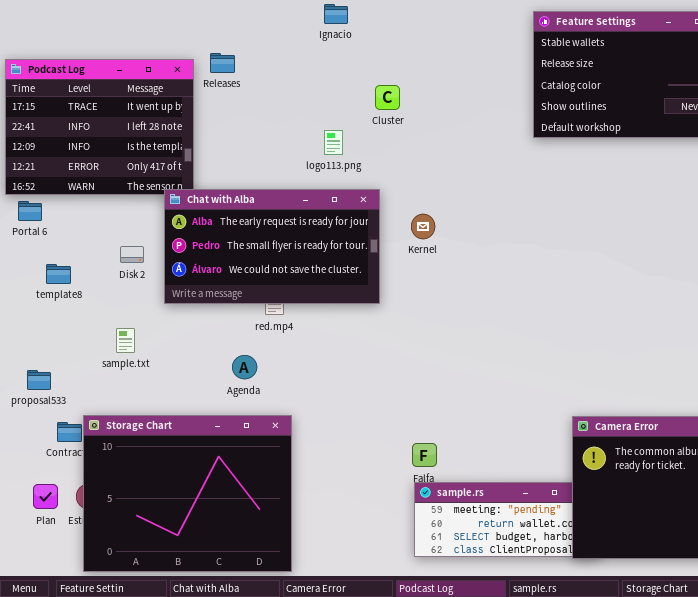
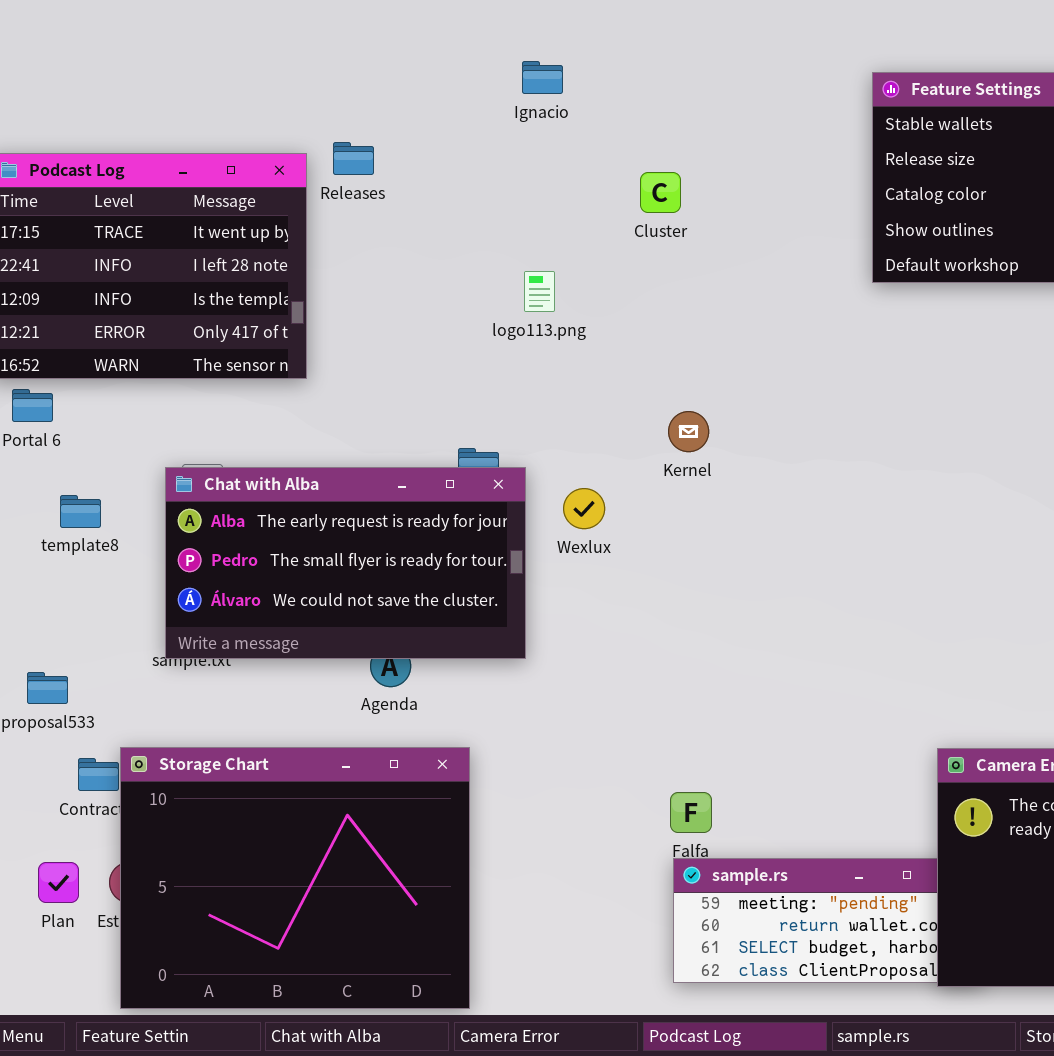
Cluster: [375,85,400,110] -> [640,172,681,213], moved
Chat with Alba: [164,189,380,304] -> [165,467,526,659], moved

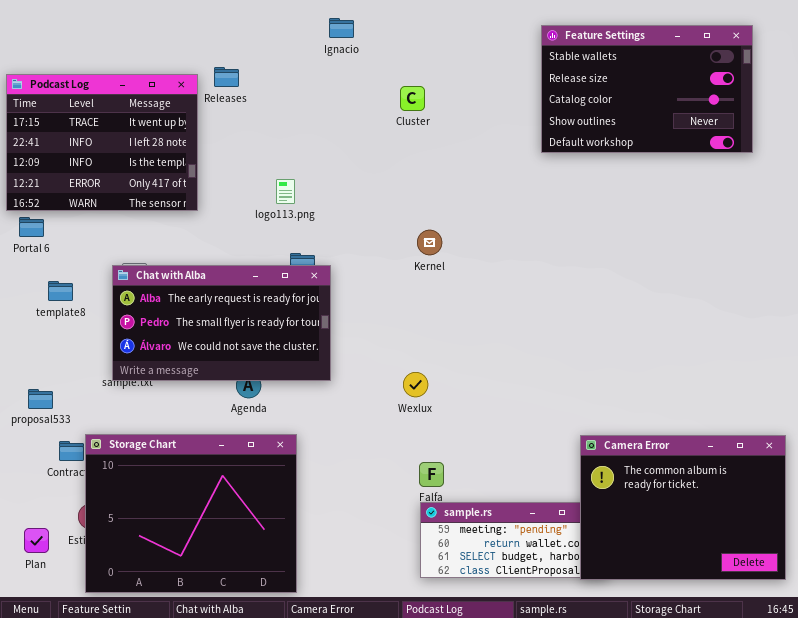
logo113.png: [524,271,555,312] -> [276,179,295,204], moved
Wexlux: [563,488,605,529] -> [403,372,428,397], moved
Plan: [38,862,79,903] -> [24,528,49,553], moved

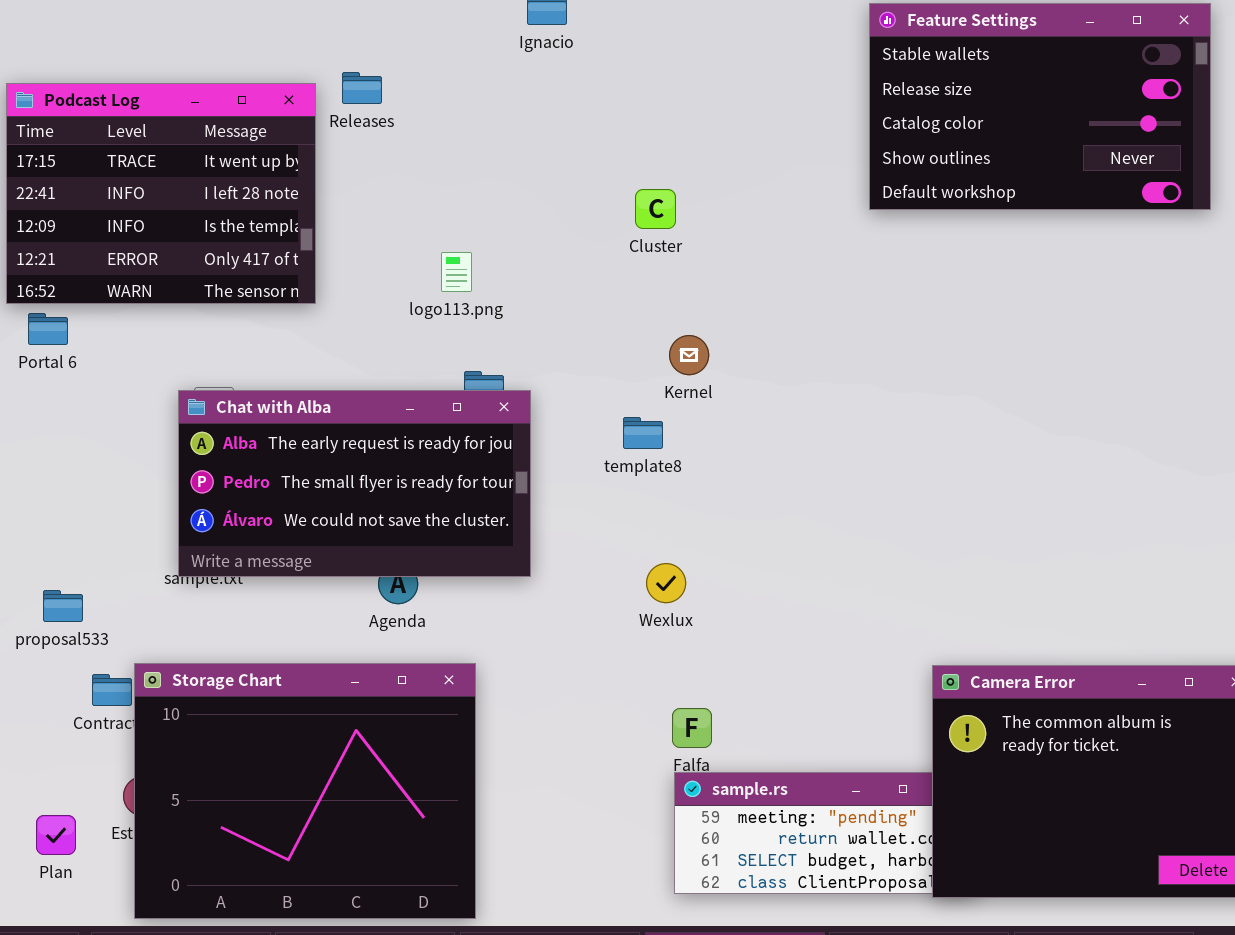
Cluster: [400,86,425,111] -> [635,189,676,229], moved
template8: [48,281,73,301] -> [623,417,663,449], moved

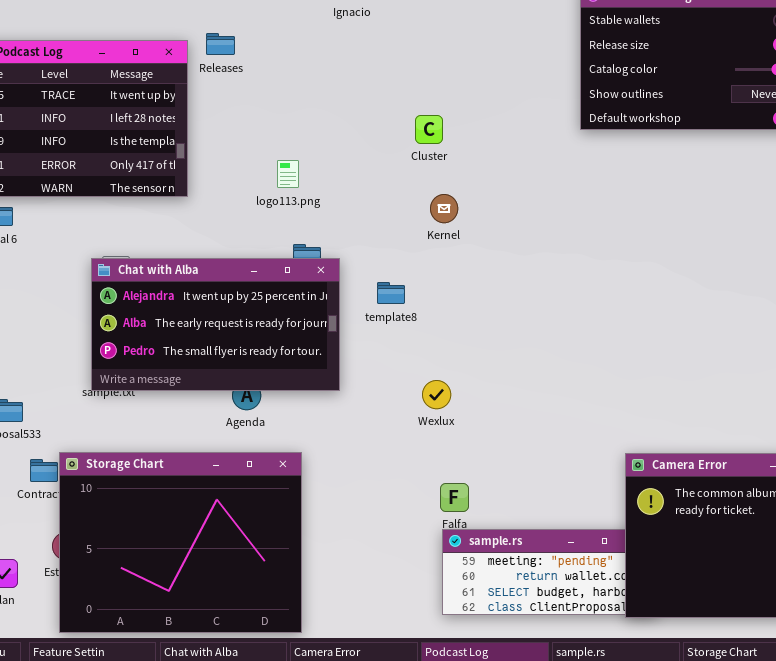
Kernel: [669,335,709,375] -> [430,194,458,223], moved
Chat with Alba: [178,390,531,577] -> [91,258,340,391], scrolled up 1 row
template8: [623,417,663,449] -> [377,282,405,304], moved

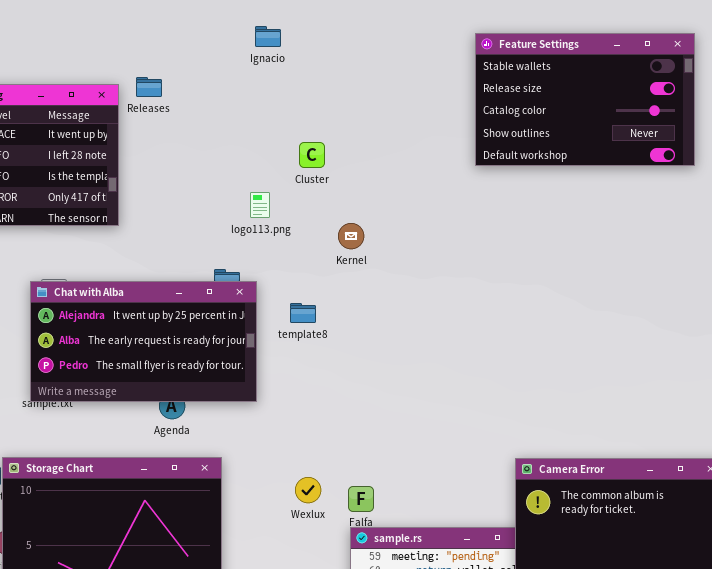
Cluster: [415,115,443,144] -> [299,142,325,168], moved
logo113.png: [277,160,299,188] -> [250,192,270,218], moved
Wexlux: [422,380,451,409] -> [295,477,321,503], moved

